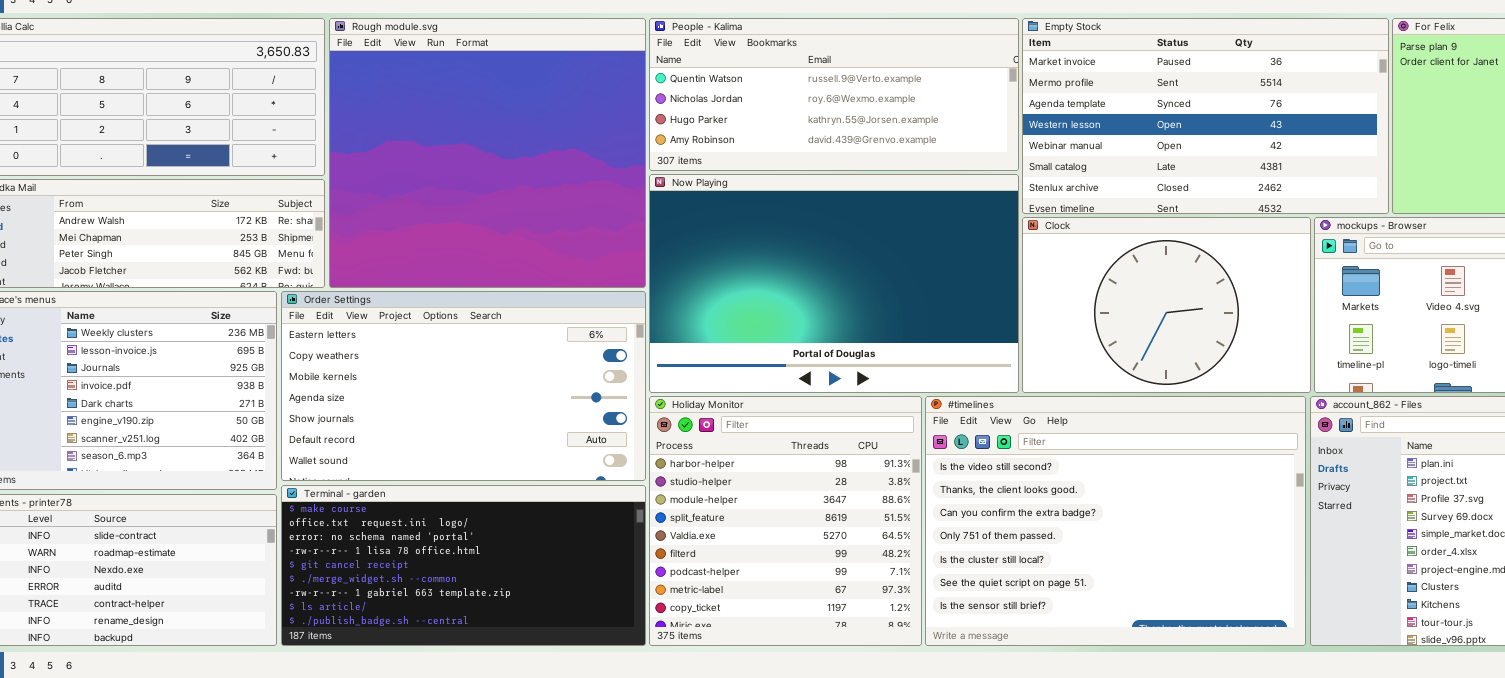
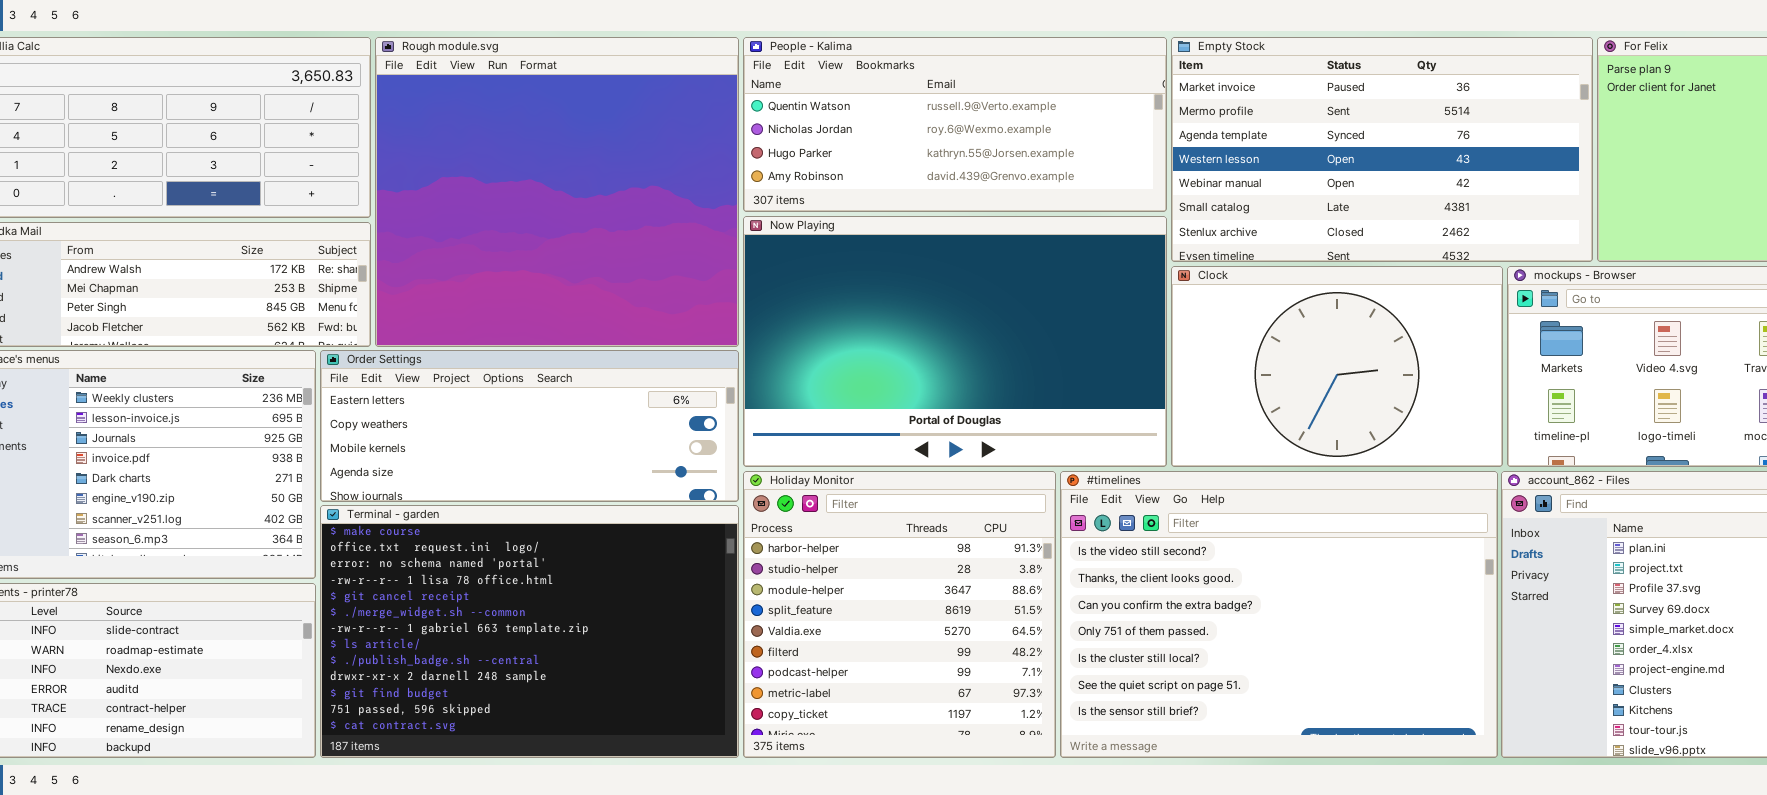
Order Settings: [281,291,646,481] -> [320,350,739,502], resized
Terminal - garden: [281,485,646,646] -> [320,505,739,758], resized

